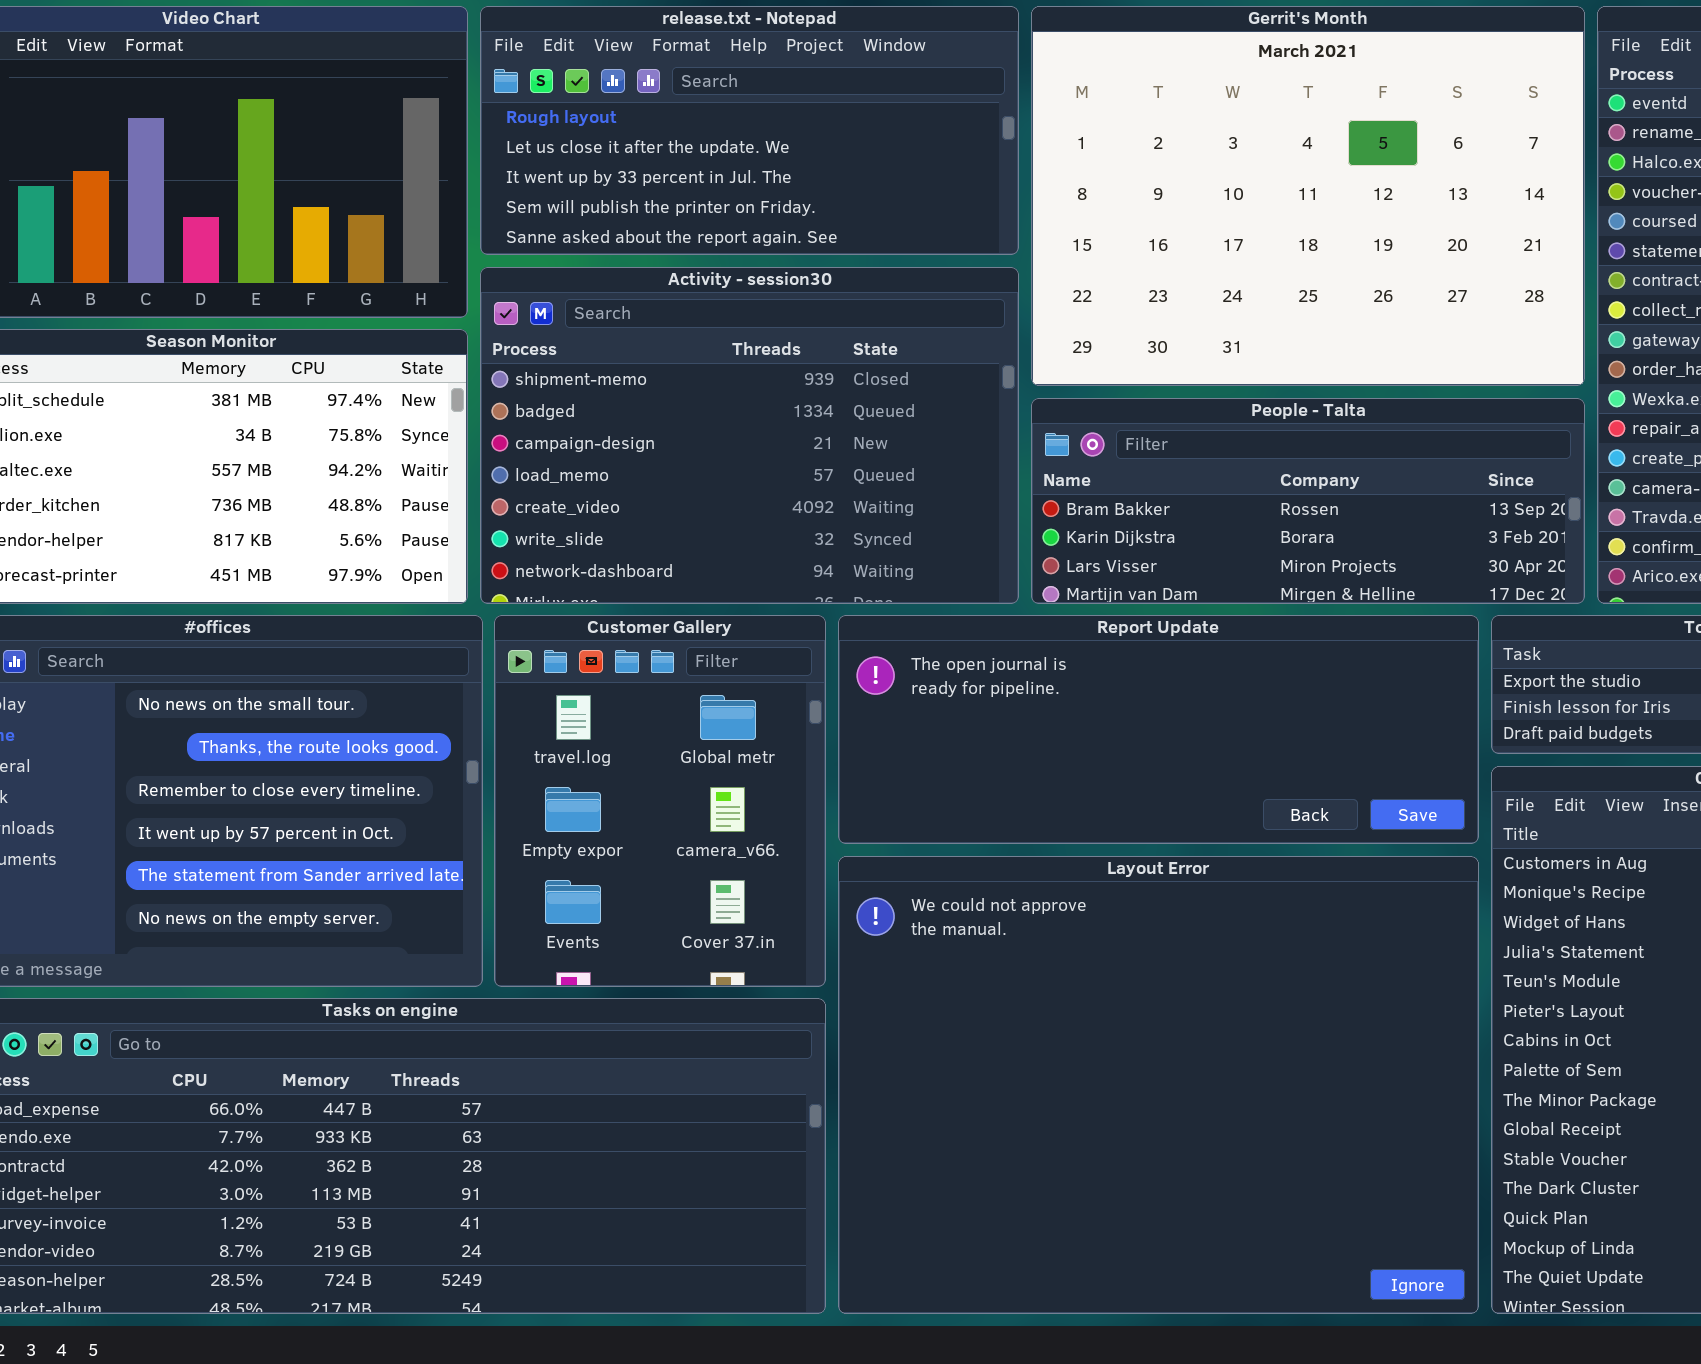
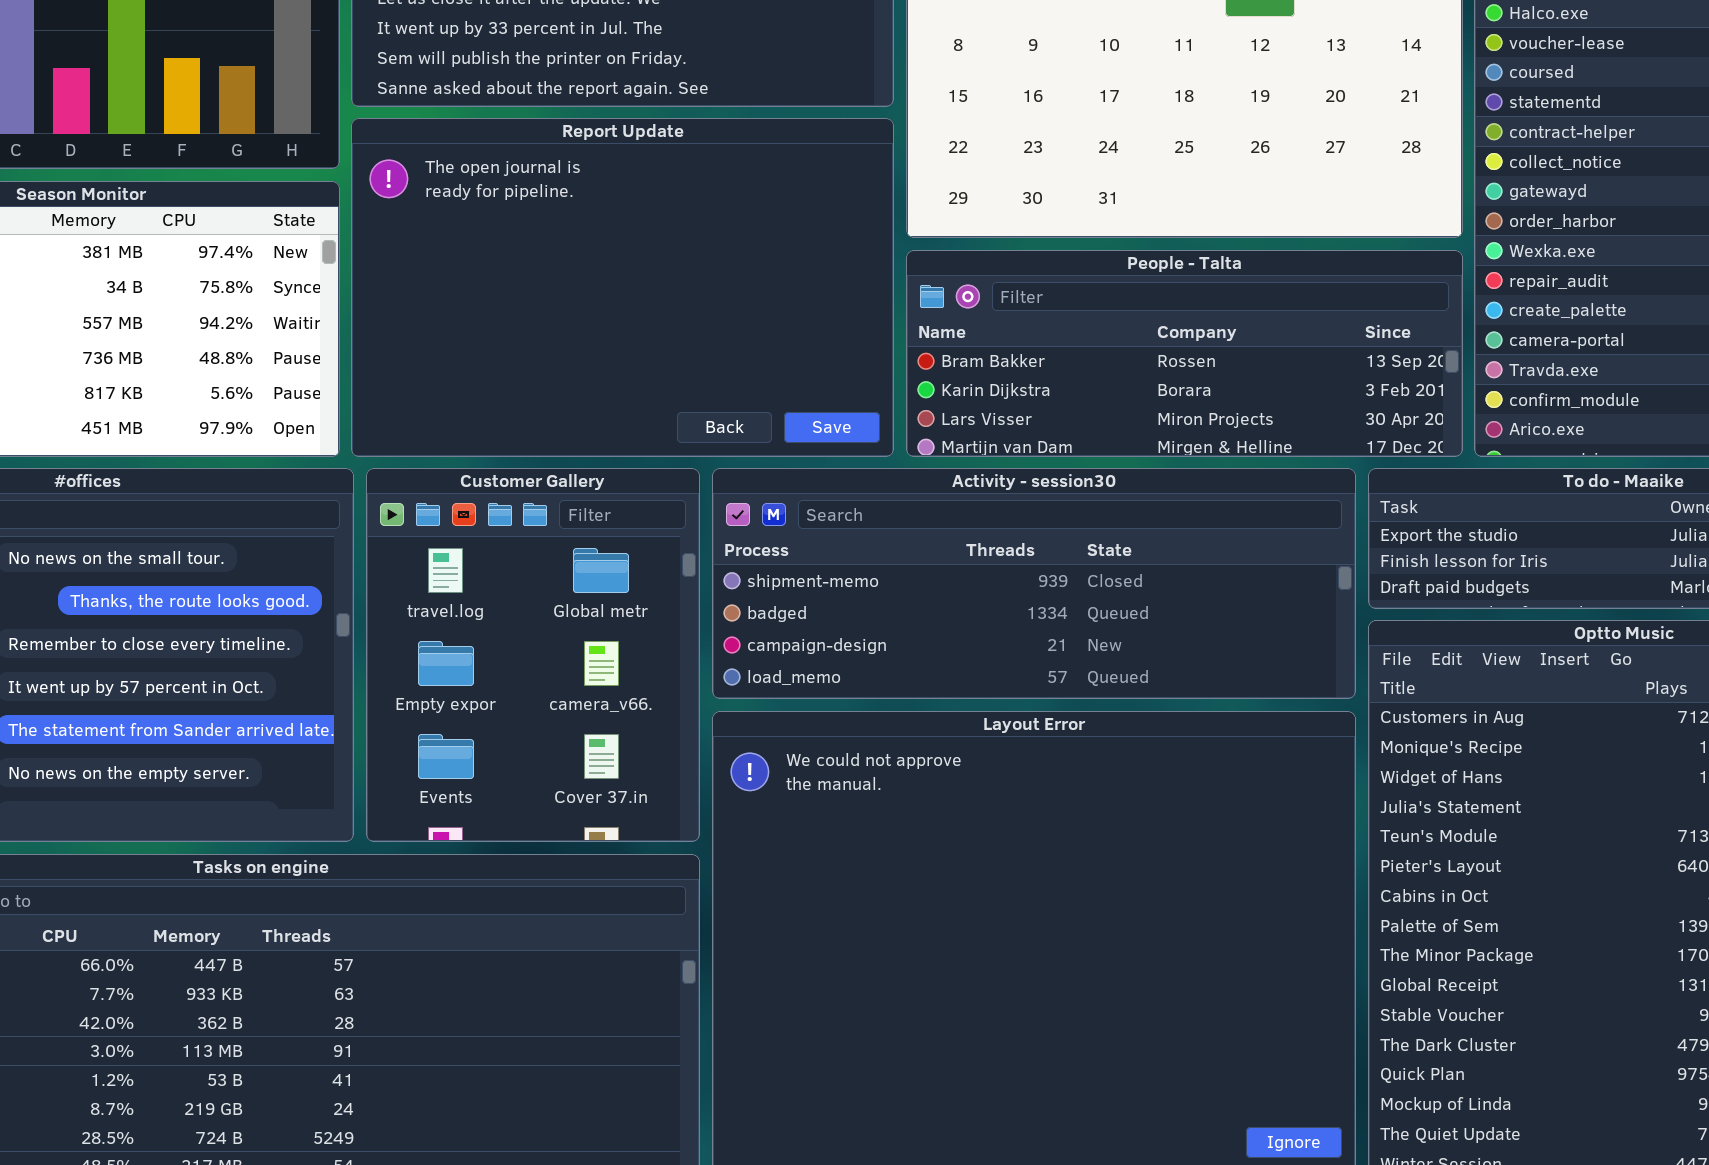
Activity - session30: [480,267,1019,604] -> [712,468,1356,699], moved, resized
Report Update: [838,615,1479,844] -> [351,118,894,457], moved, resized

